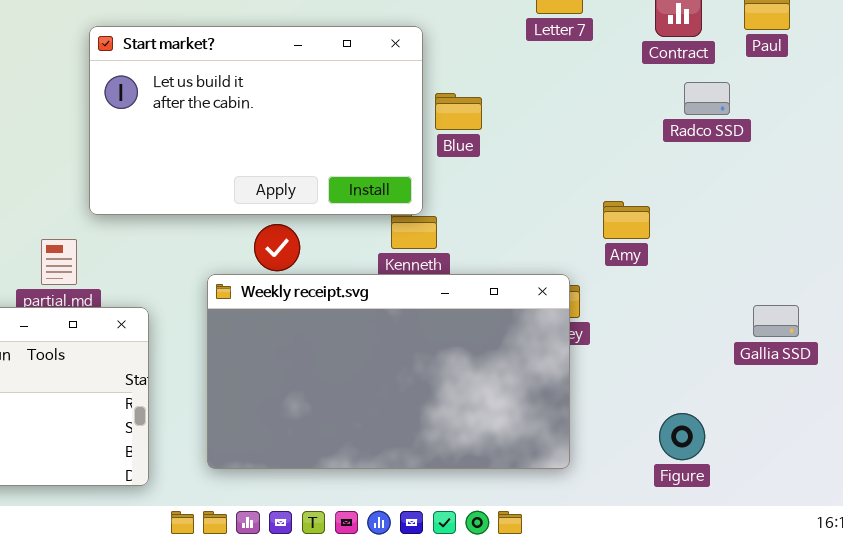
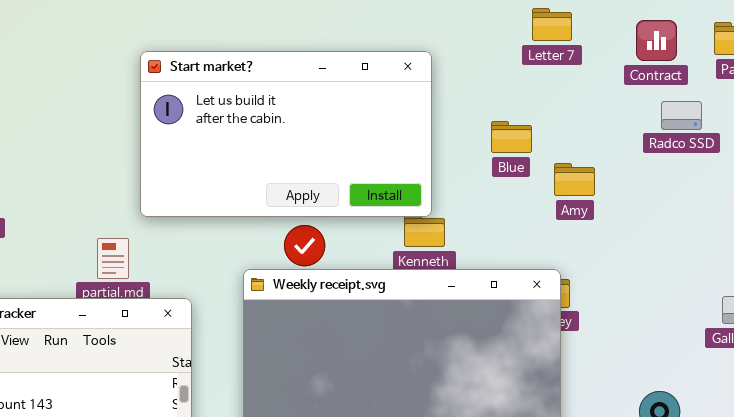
Blue: [435,93,482,130] -> [491,121,532,153], moved
Amy: [603,201,650,239] -> [554,163,595,196], moved

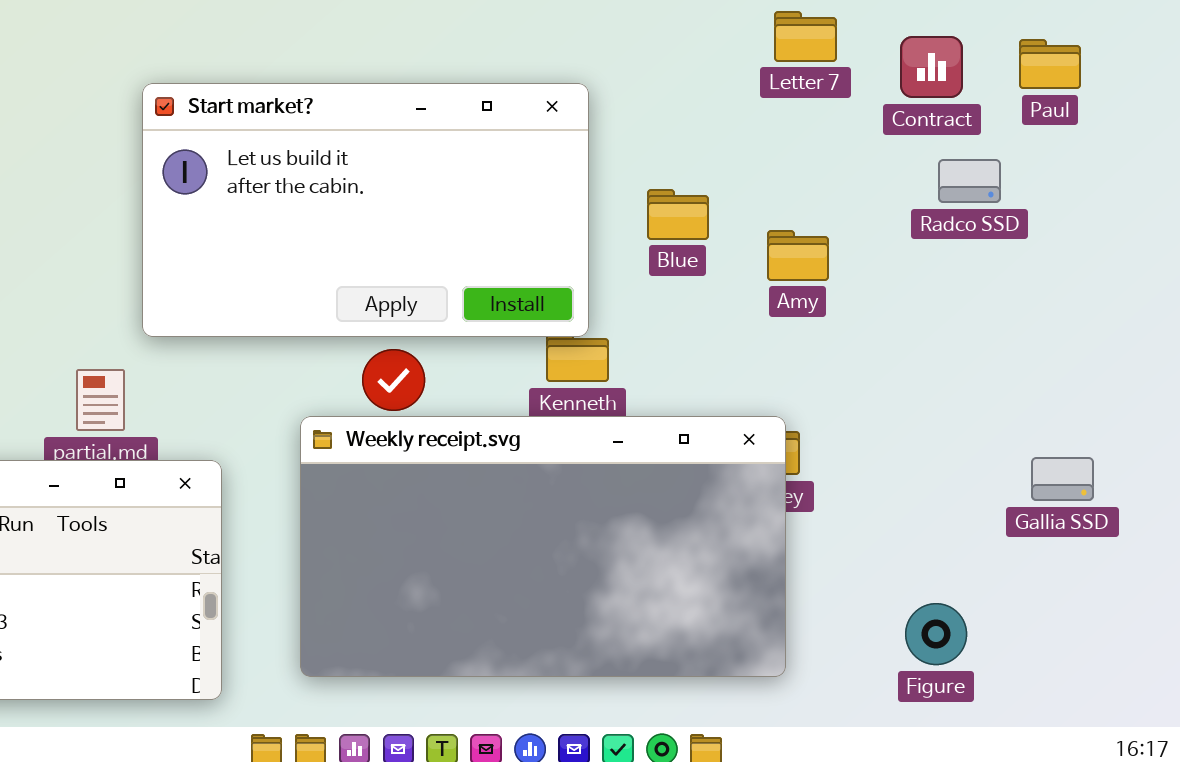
Letter 7: [532,8,572,41] -> [774,11,837,62], moved
Blue: [491,121,532,153] -> [647,189,709,240], moved
Amy: [554,163,595,196] -> [767,230,829,281], moved

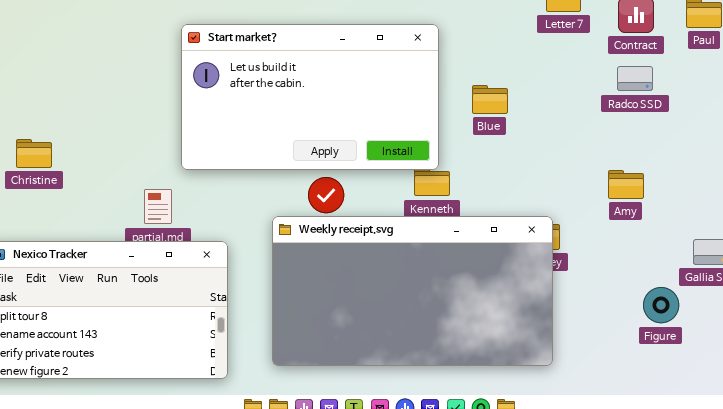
Radco SSD: [938,159,1001,203] -> [617,66,653,91], moved
Amy: [767,230,829,281] -> [608,170,644,199], moved
Figure: [905,603,967,665] -> [643,287,679,323], moved

